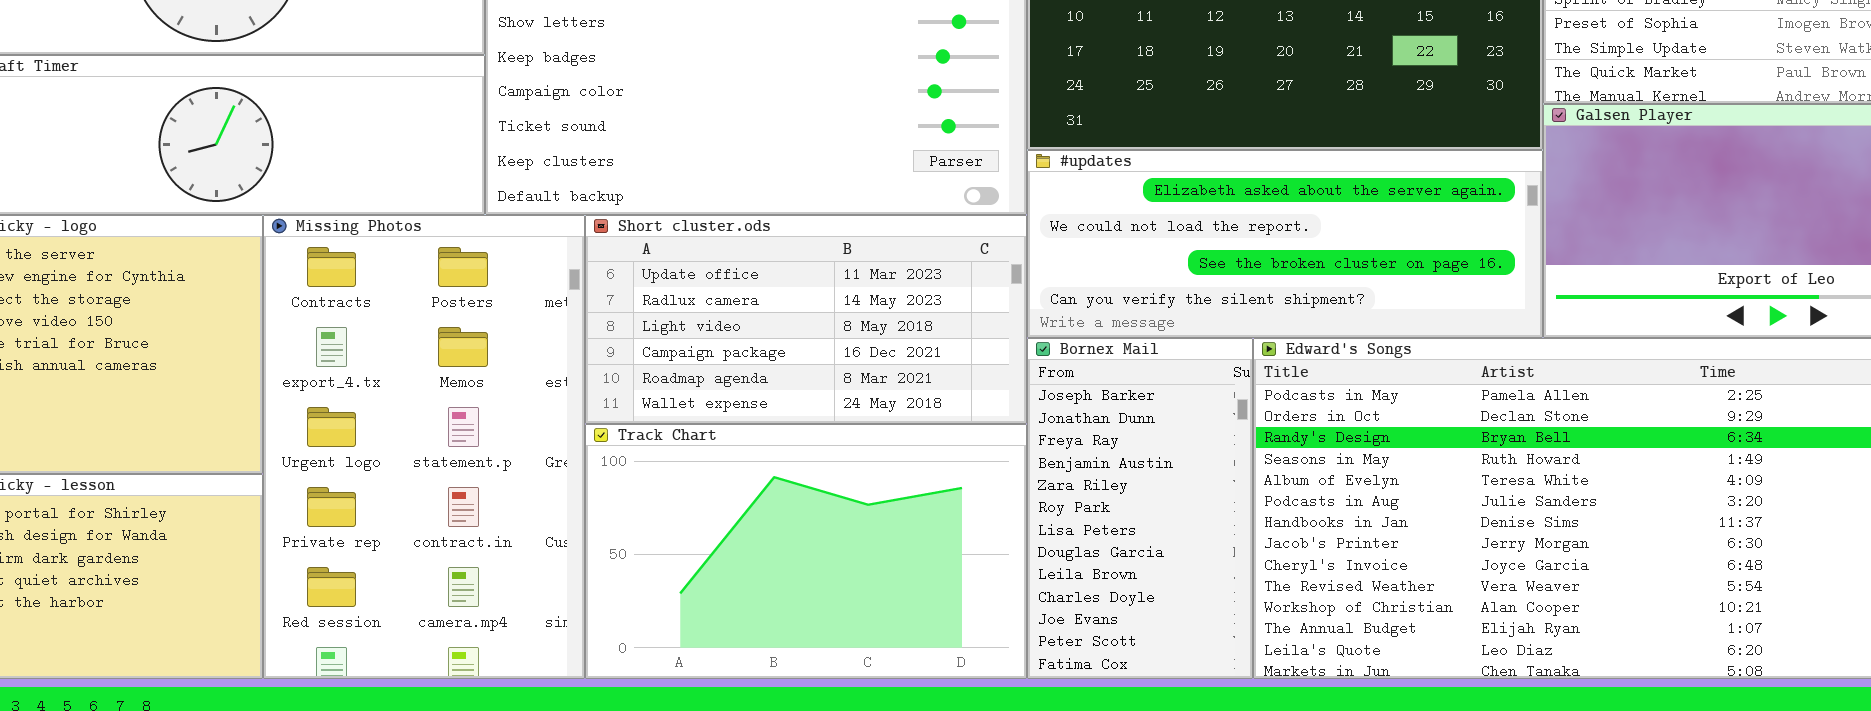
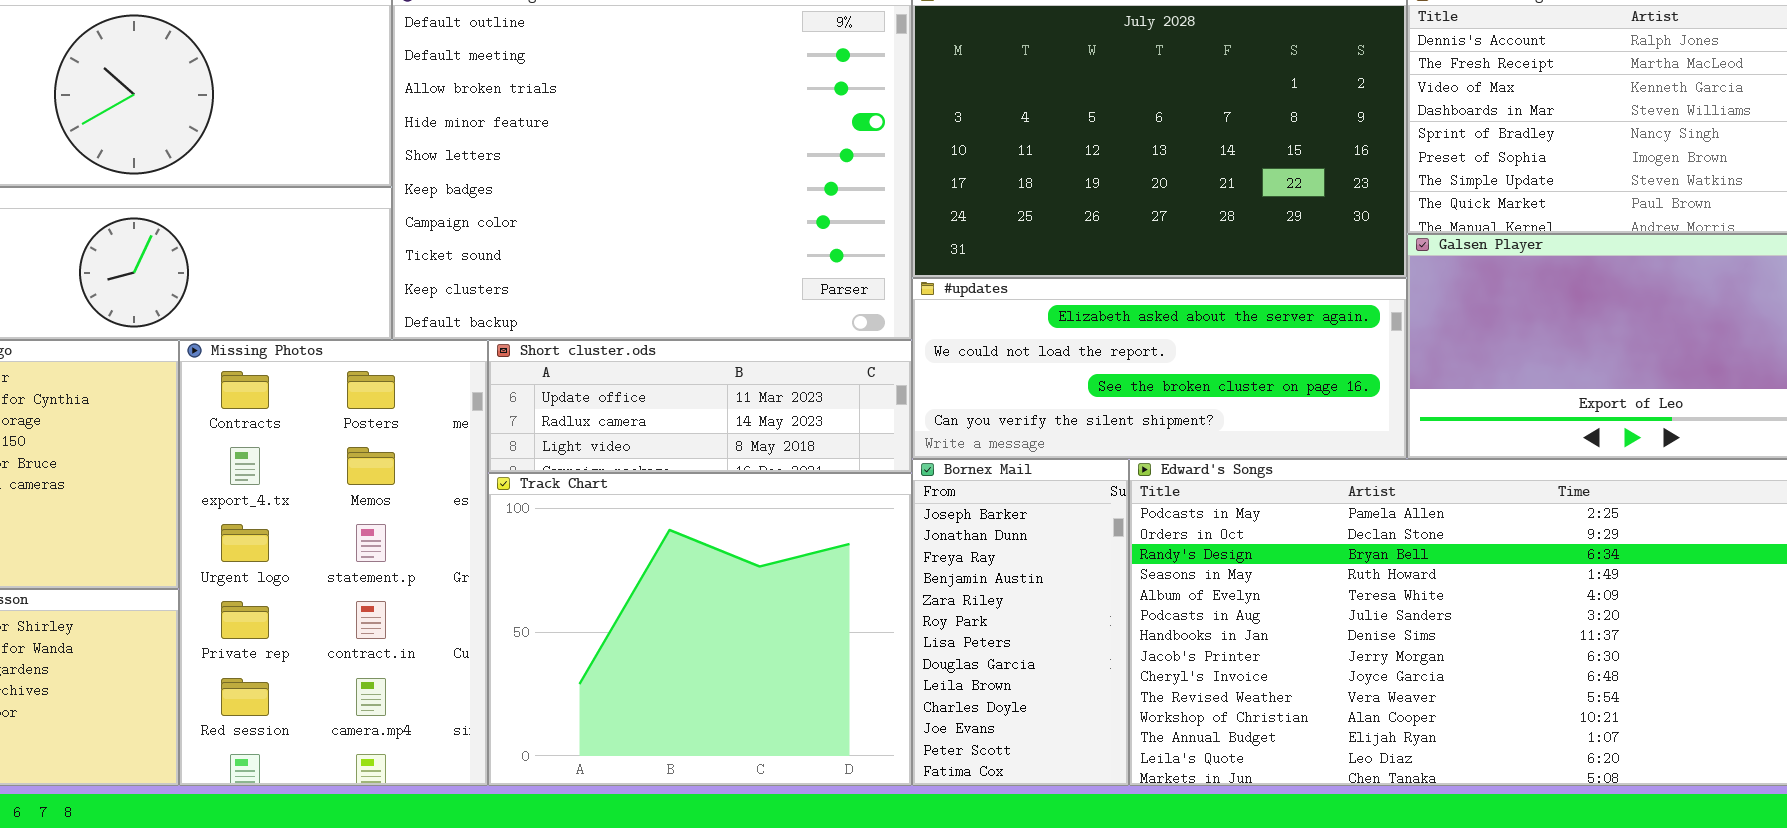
Short cluster.ods: [585,215,1027,424] -> [488,340,912,473], resized
Track Chart: [585,424,1027,679] -> [488,473,912,786], resized

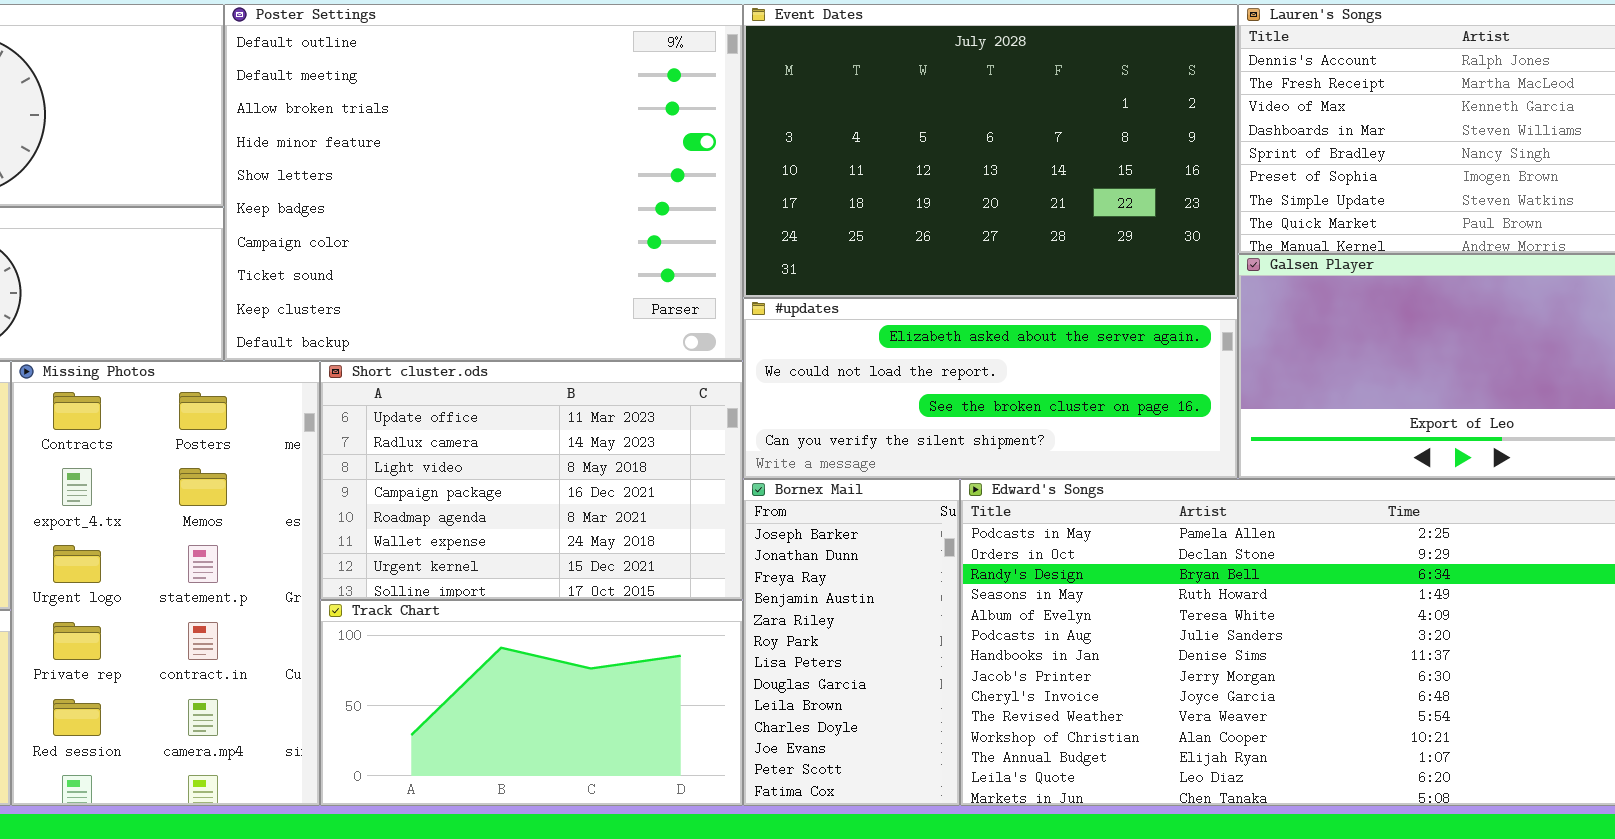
Short cluster.ods: [488,340,912,473] -> [320,361,743,600], resized
Track Chart: [488,473,912,786] -> [320,600,743,806], resized

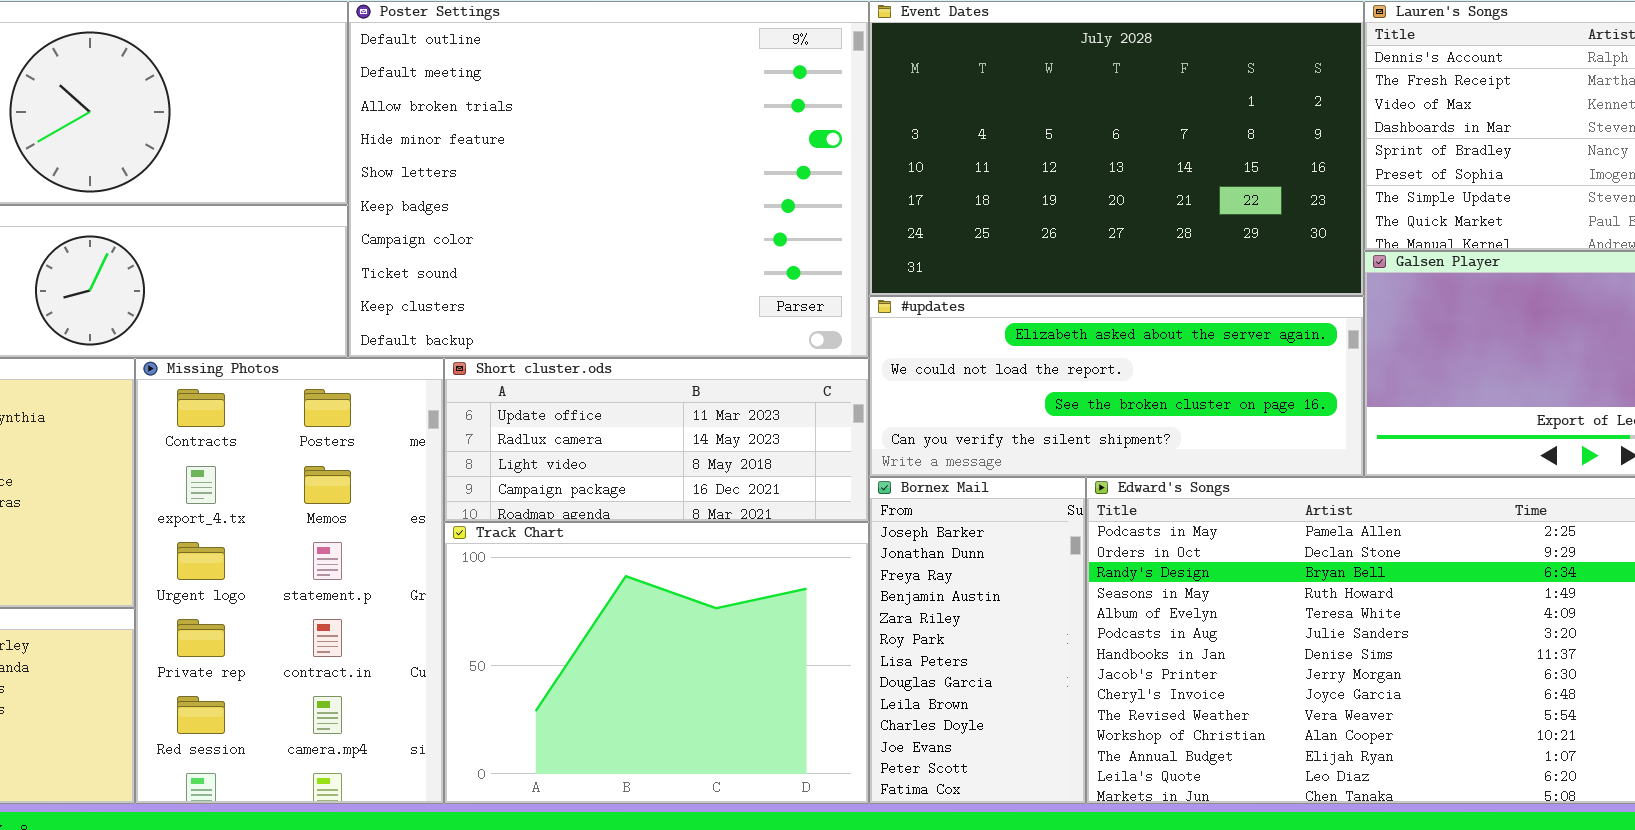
Short cluster.ods: [320,361,743,600] -> [444,358,869,522], resized
Track Chart: [320,600,743,806] -> [444,522,869,804], resized

